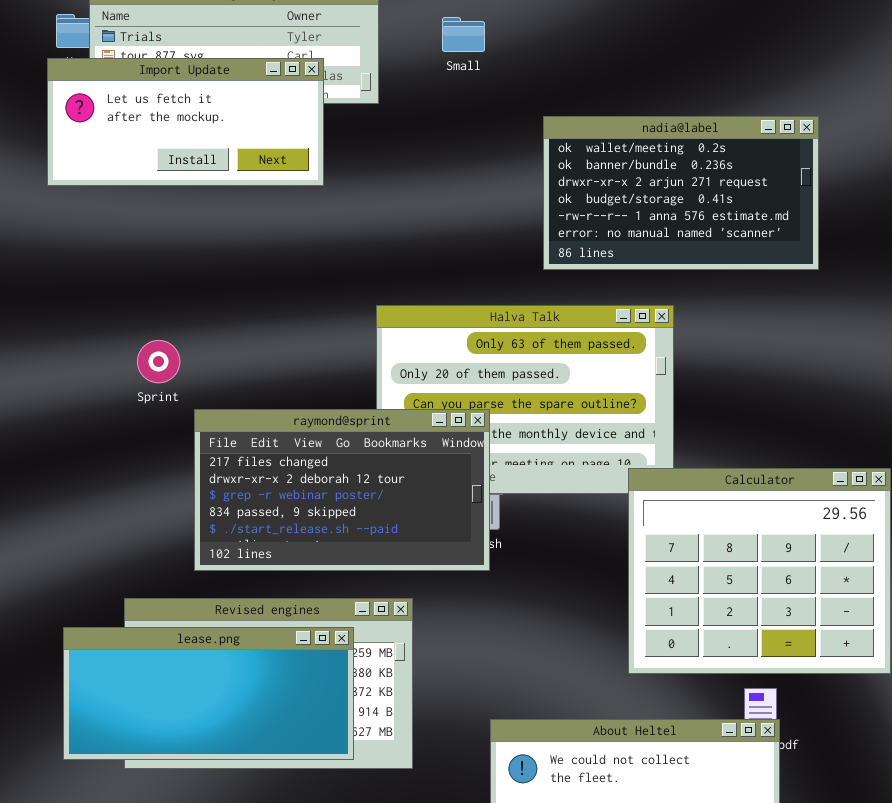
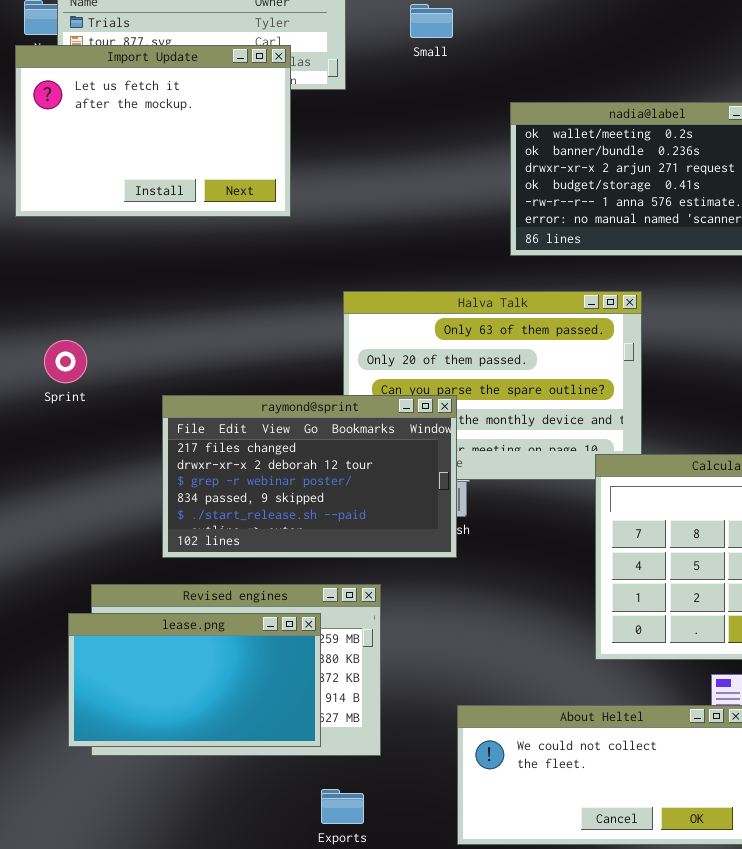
Import Update: [47,58,324,186] -> [15,45,291,217], resized
Sprint: [137,340,180,383] -> [44,340,87,383], moved
lease.png: [63,627,354,760] -> [68,613,321,747], resized

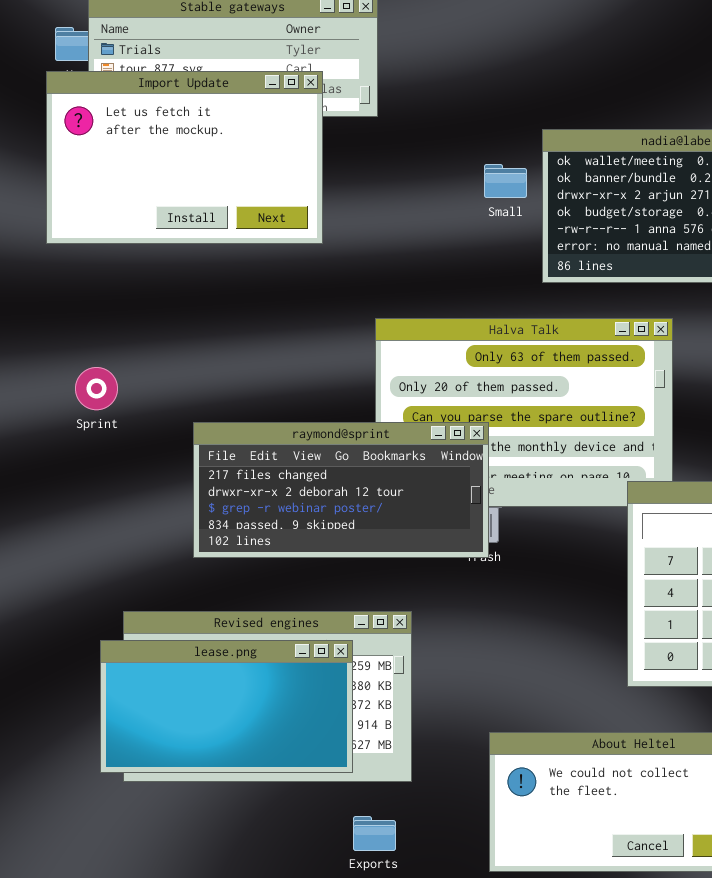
Small: [410,4,453,38] -> [484,164,527,198], moved
raymond@sprint: [162,395,457,558] -> [193,422,489,558], resized

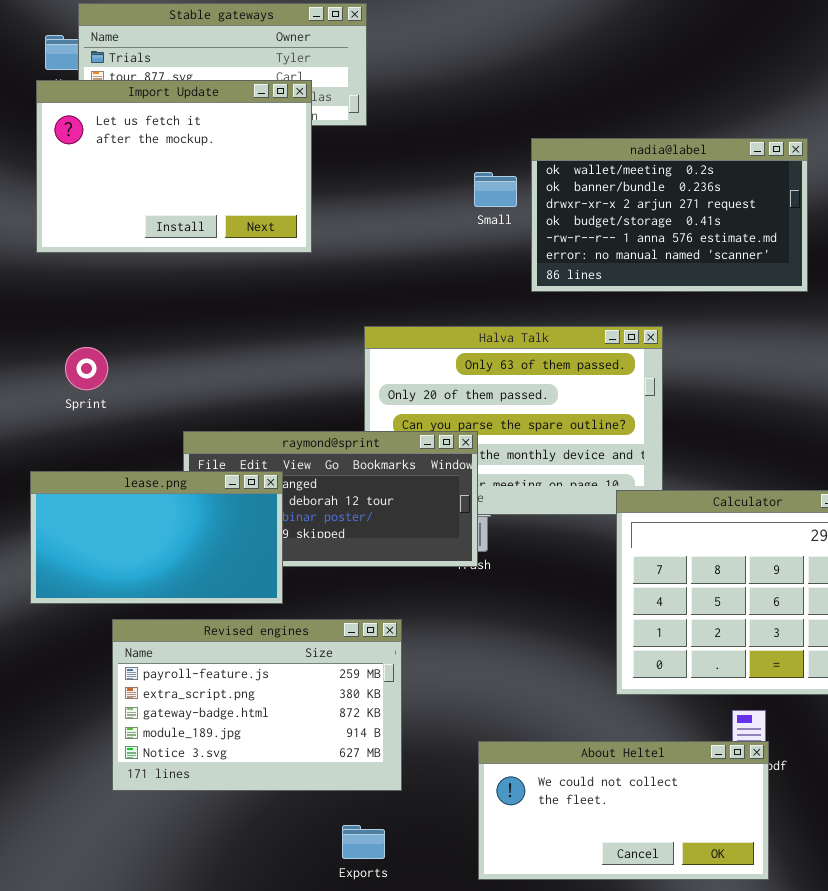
Sprint: [75,367,118,410] -> [65,347,108,390], moved
lease.png: [100,640,353,773] -> [30,471,283,604], moved

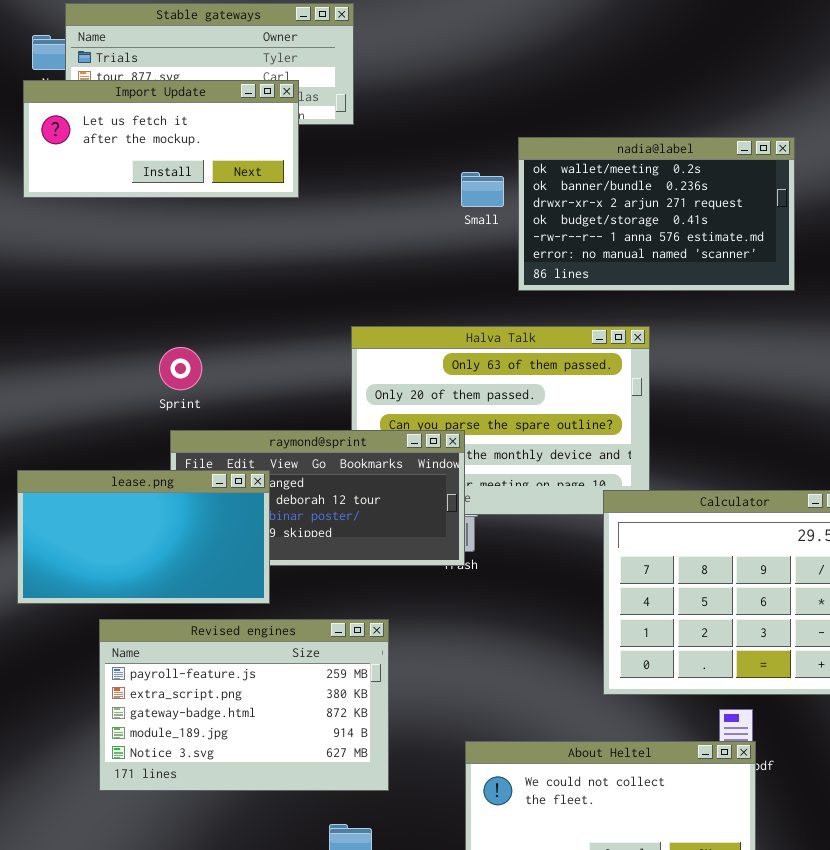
Import Update: [36,80,312,253] -> [23,80,299,198], resized
Sprint: [65,347,108,390] -> [159,347,202,390], moved

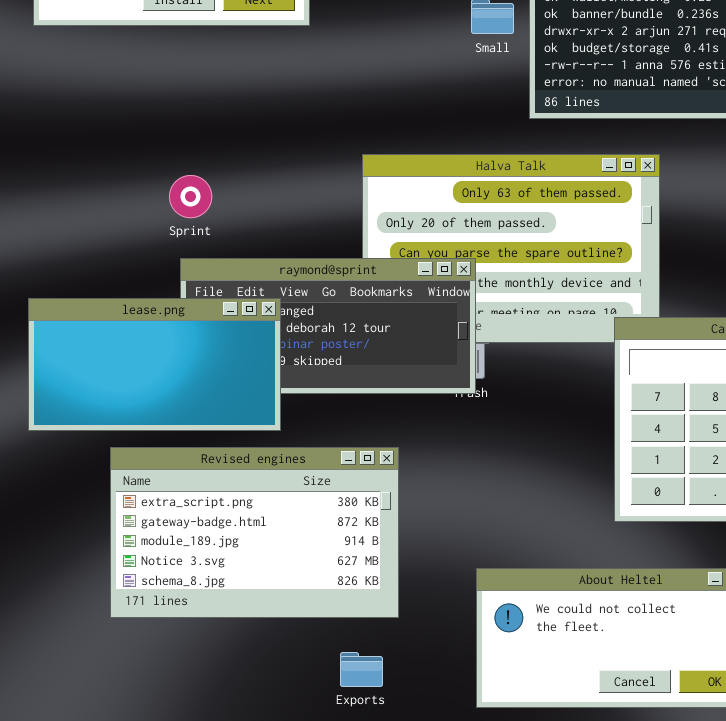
Revised engines: [99,619,389,791] -> [110,447,399,618], scrolled down 1 row

